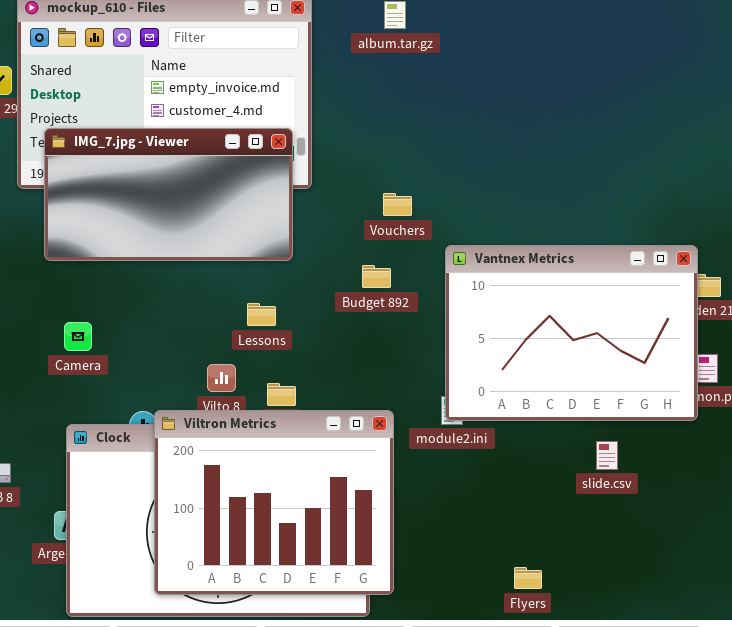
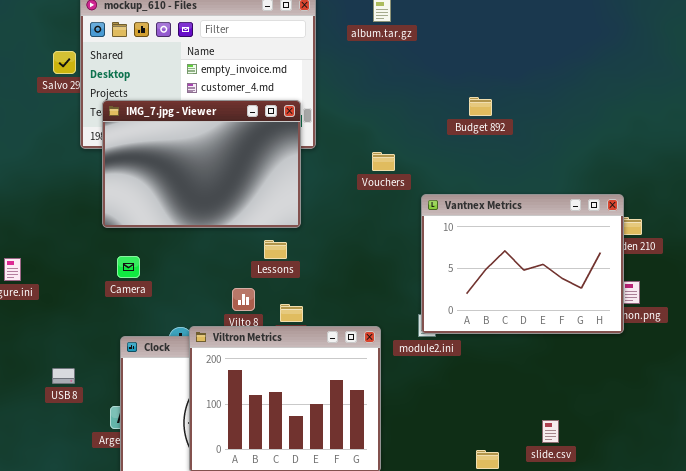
IMG_7.jpg - Viewer: [44,128,293,261] -> [102,100,301,228], resized
Budget 892: [362,265,391,288] -> [469,97,492,116], moved
slide.csv: [596,441,618,470] -> [542,420,559,443], moved

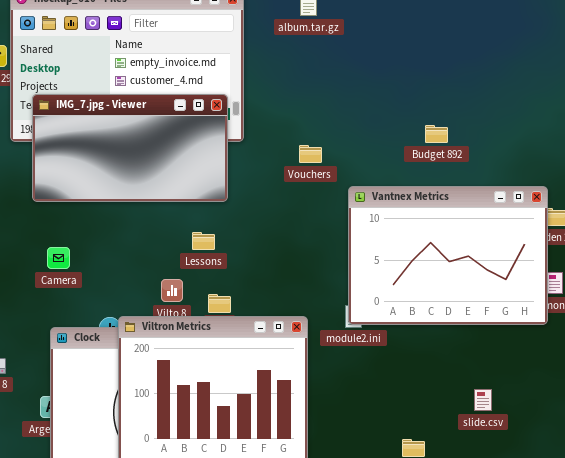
Budget 892: [469,97,492,116] -> [425,125,448,143], moved
IMG_7.jpg - Viewer: [102,100,301,228] -> [32,94,228,202], resized
slide.csv: [542,420,559,443] -> [474,389,492,411], moved

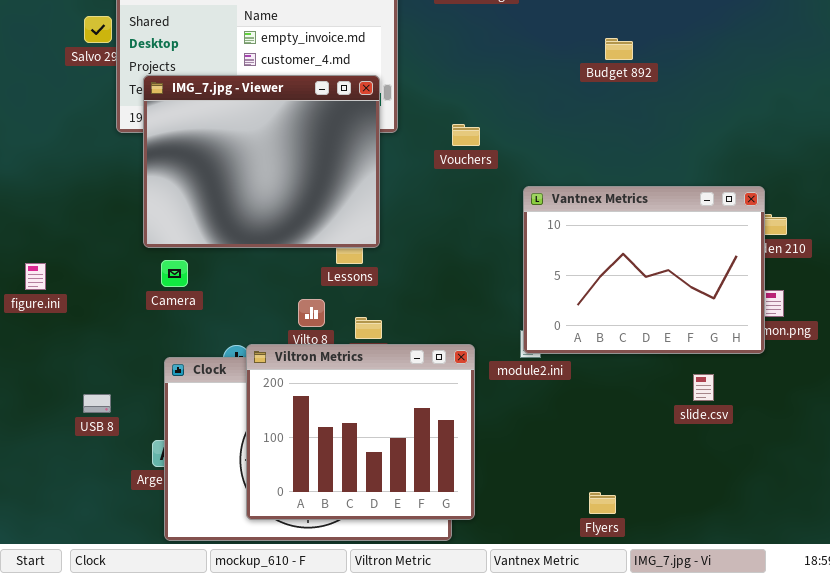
IMG_7.jpg - Viewer: [32,94,228,202] -> [143,75,380,248], resized
Budget 892: [425,125,448,143] -> [605,38,633,60], moved
Vouchers: [299,145,322,163] -> [452,124,480,146], moved
slide.csv: [474,389,492,411] -> [693,374,714,401], moved

